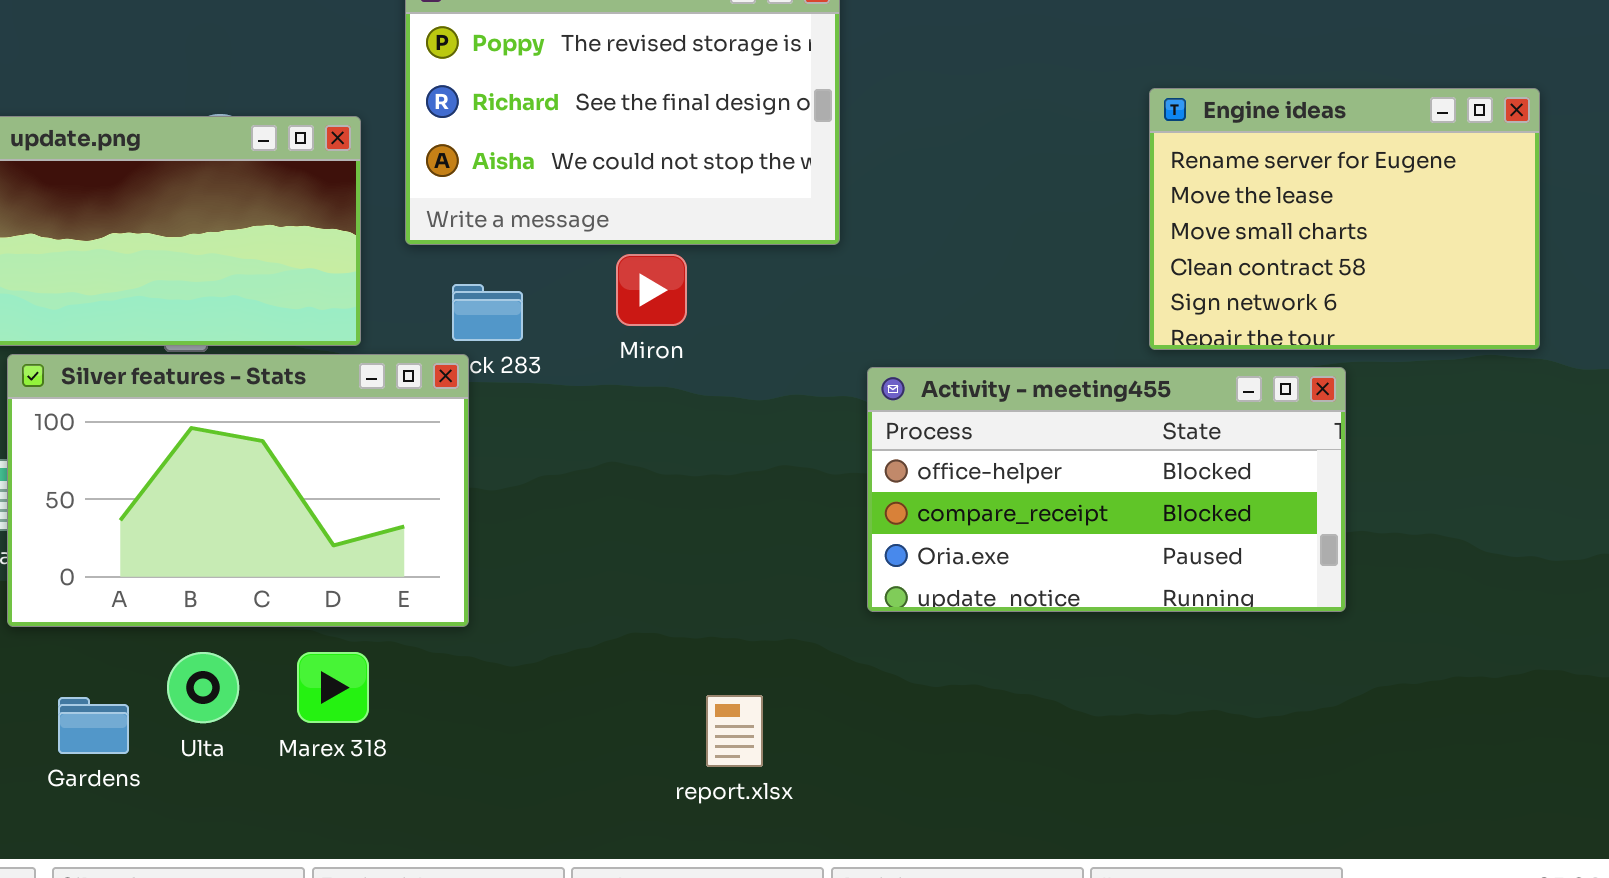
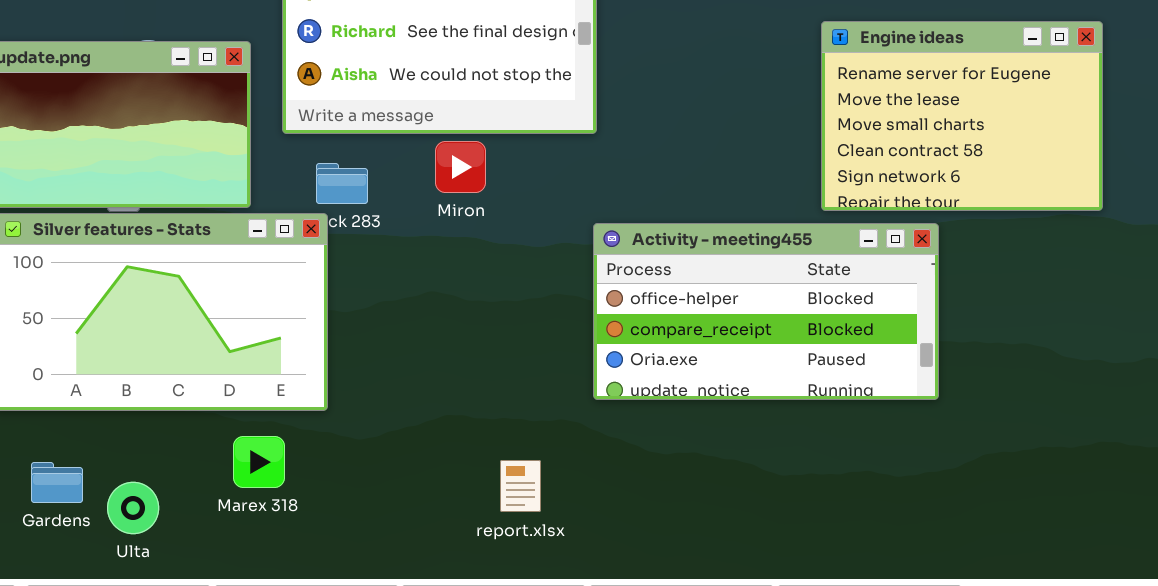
Activity - meeting455: [867,367,1346,612] -> [593,223,939,400], moved
Ulta: [167,652,239,723] -> [107,482,159,534], moved
Marex 318: [297,652,369,723] -> [233,436,285,488], moved

